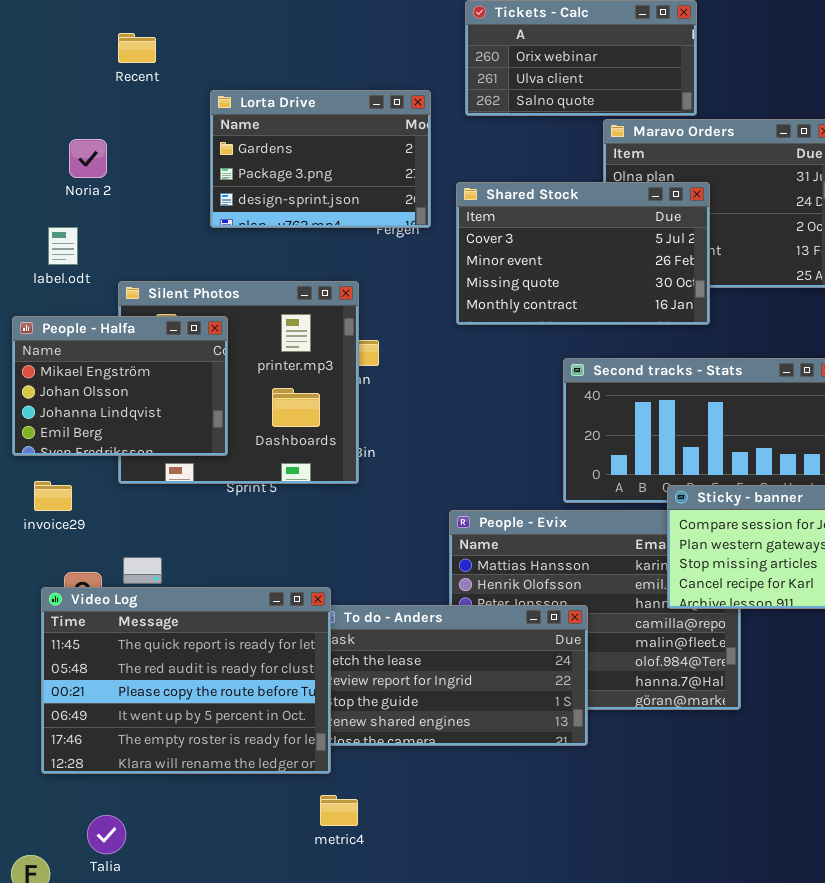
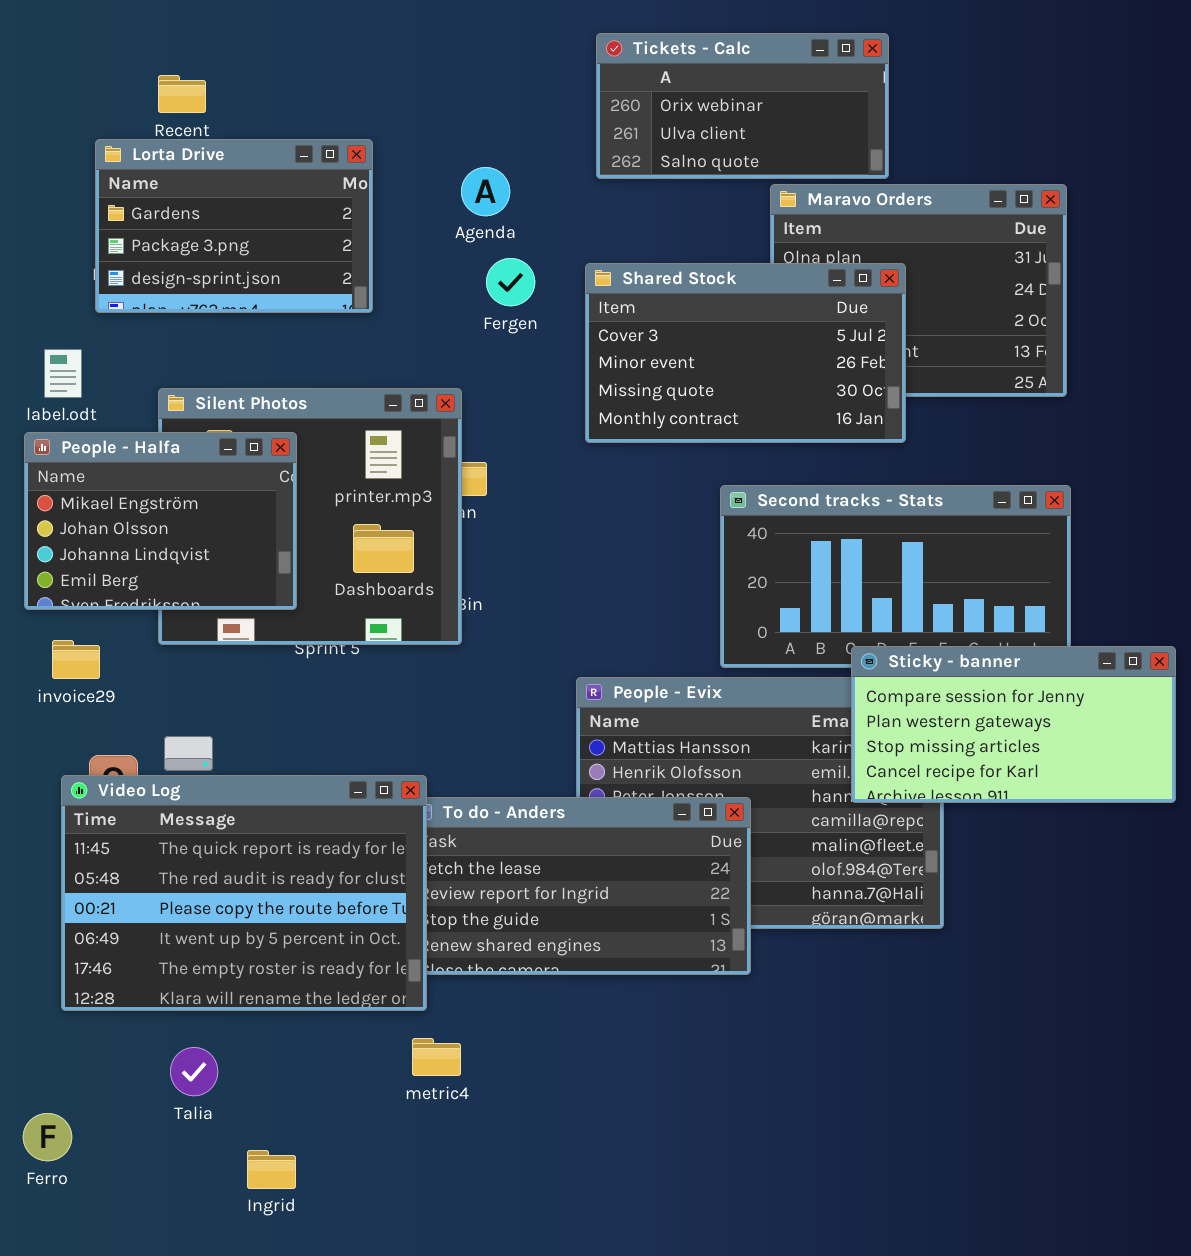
Lorta Drive: [210,90,431,228] -> [95,139,373,313], moved
label.odt: [48,227,78,265] -> [44,349,82,398], moved
Talia: [87,815,126,854] -> [170,1047,218,1096], moved

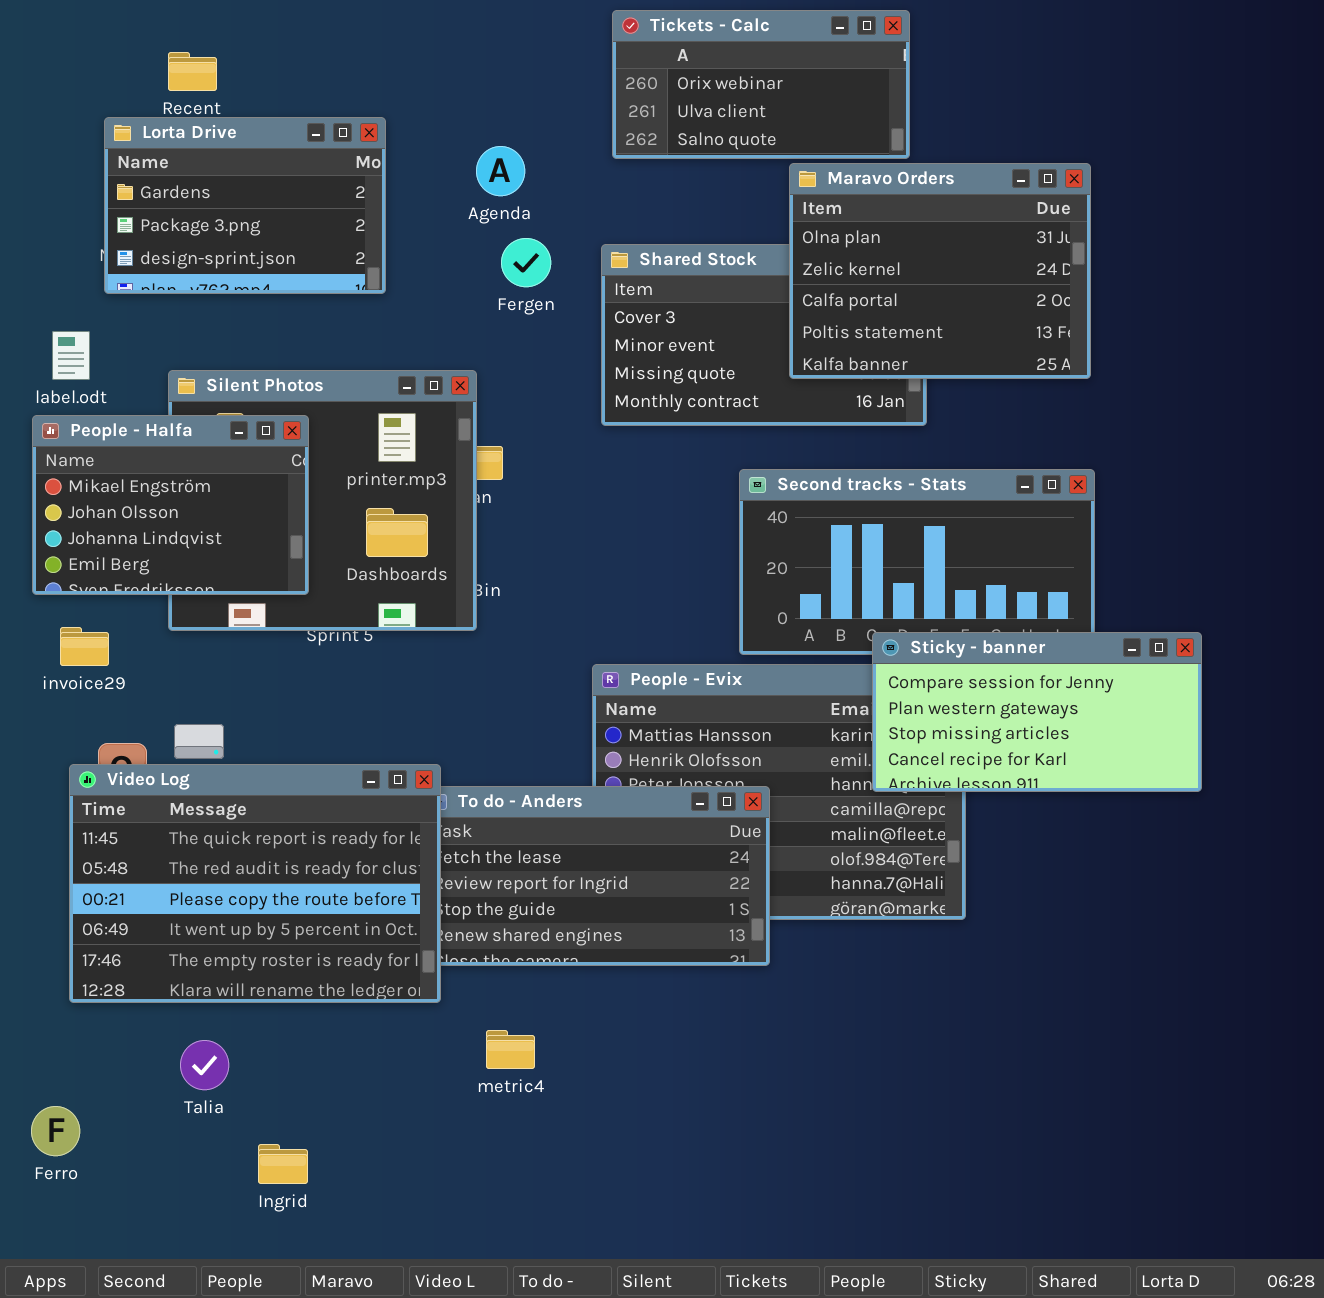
Maravo Orders: [770,184,1067,397] -> [789,163,1091,379], raised
metric4: [412,1038,461,1076] -> [486,1030,535,1069], moved

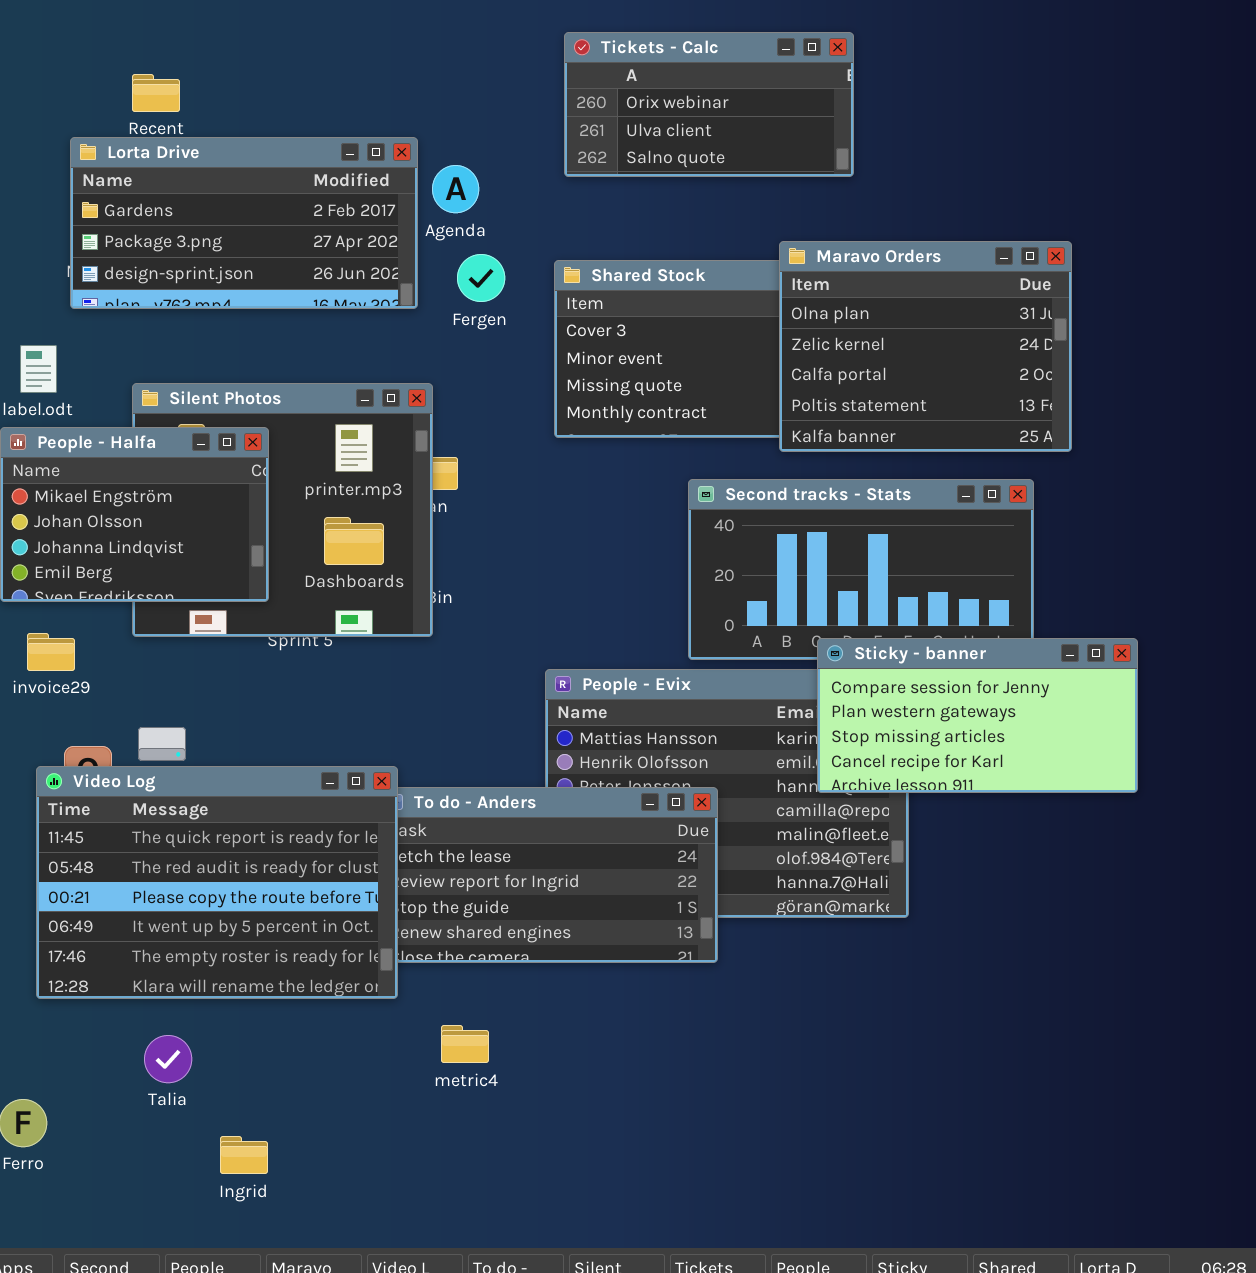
Lorta Drive: [104,117,386,294] -> [70,137,418,309], resized
Maravo Orders: [789,163,1091,379] -> [779,241,1072,452], moved

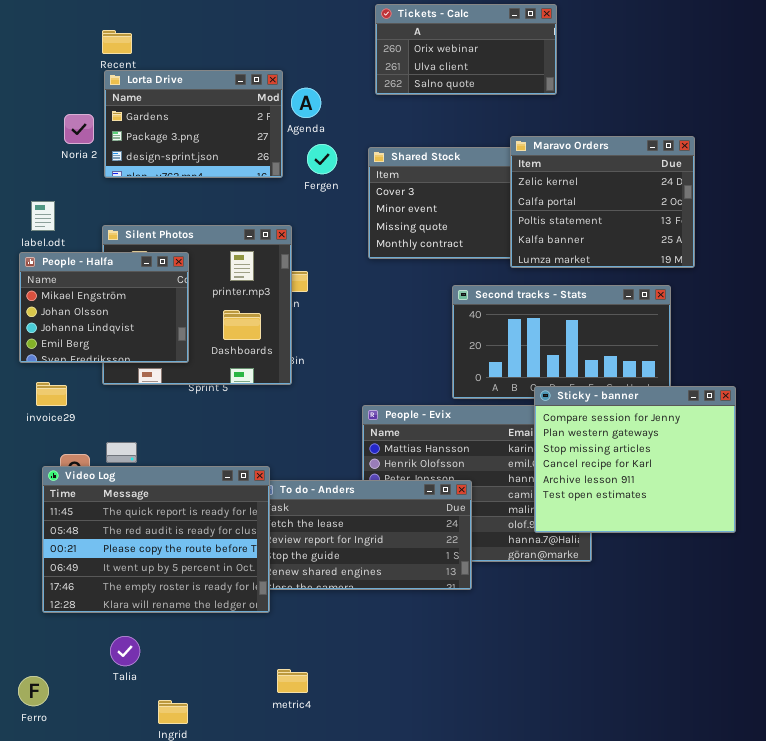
Lorta Drive: [70,137,418,309] -> [104,70,283,178], resized
Maravo Orders: [779,241,1072,452] -> [510,136,695,268], scrolled down 1 row
Sticky - banner: [817,638,1138,793] -> [534,386,736,533], resized
metric4: [441,1025,489,1063] -> [277,669,308,693], moved

